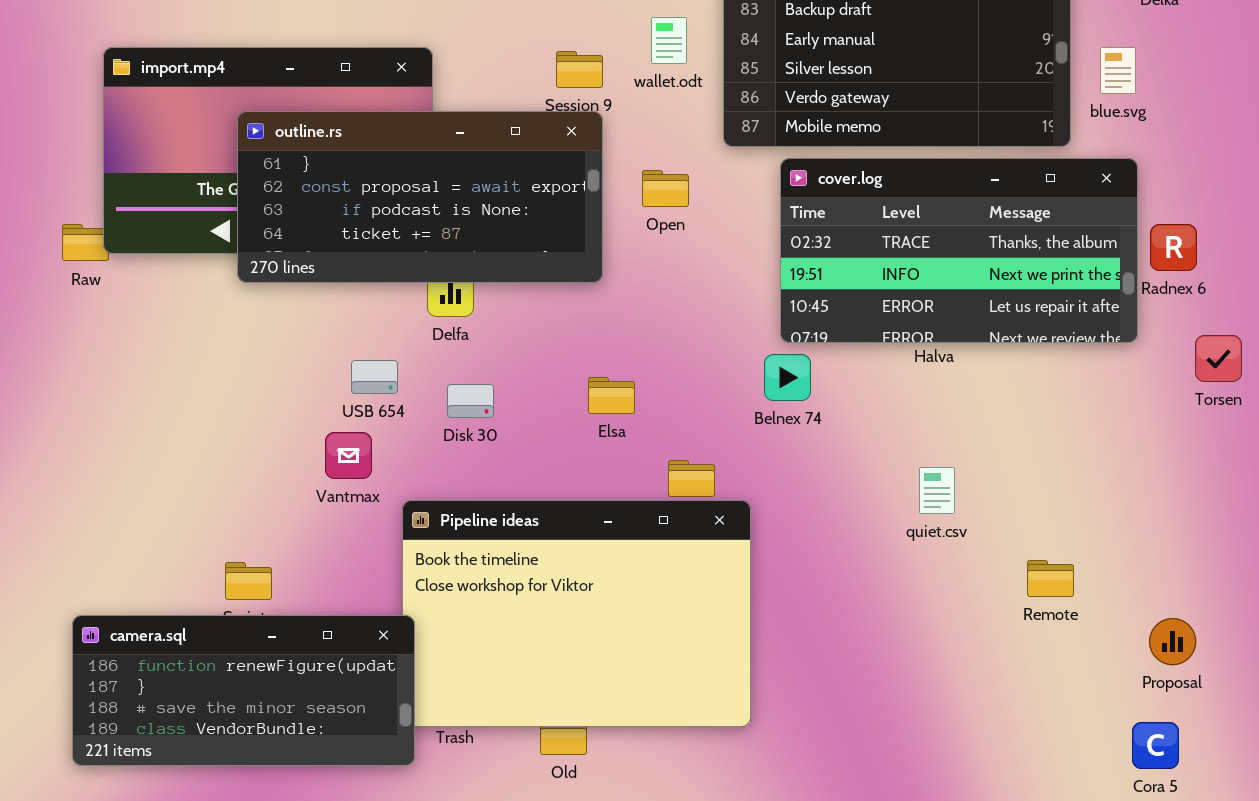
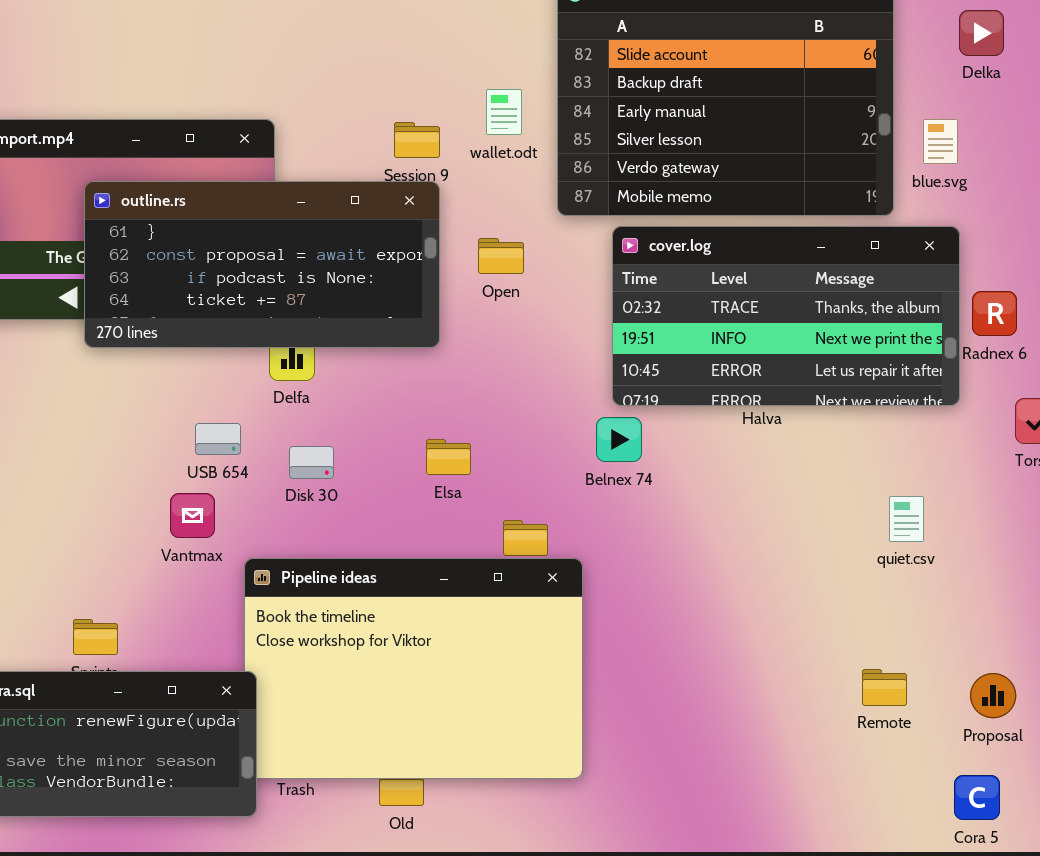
quiet.csv: [919,467,955,514] -> [889,496,924,542], moved
Remote: [1027,560,1074,597] -> [862,669,907,706], moved

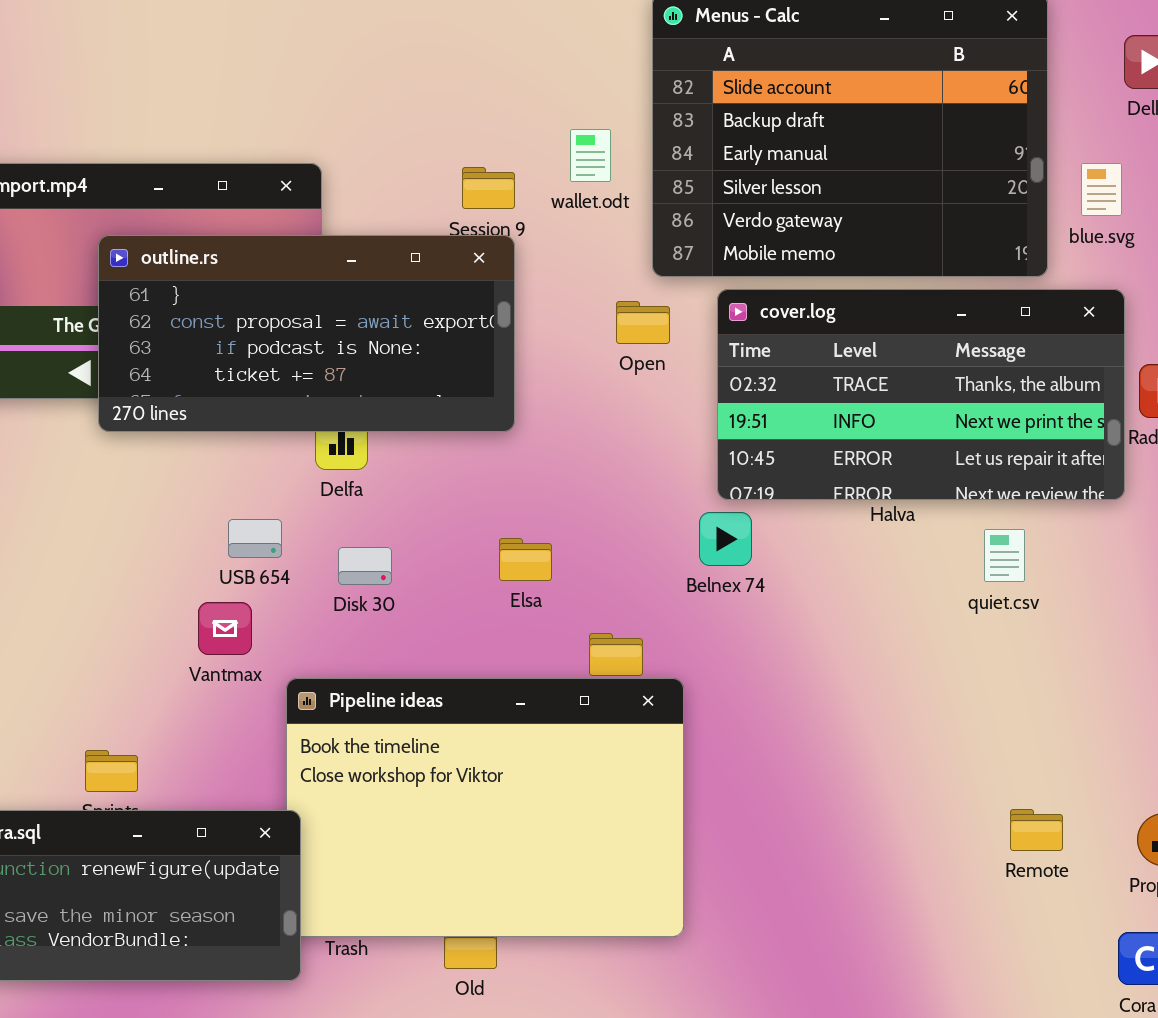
Open: [478,238,524,274] -> [616,301,670,344], moved
quiet.csv: [889,496,924,542] -> [984,529,1025,582], moved

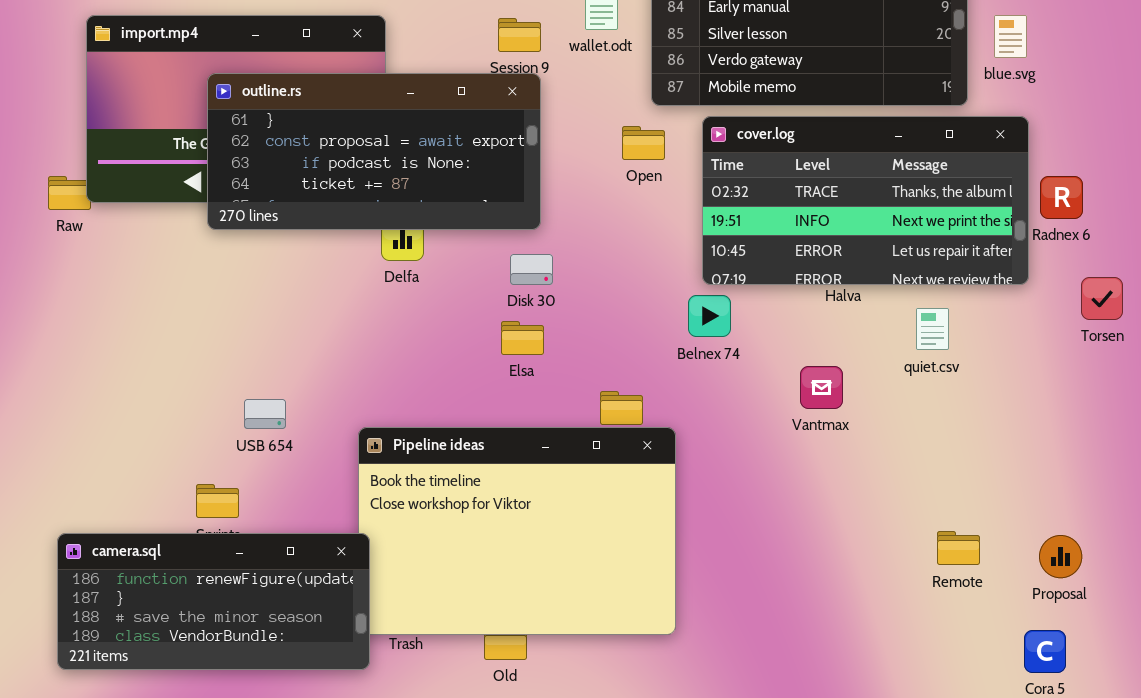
USB 654: [228,519,282,558] -> [244,399,286,429], moved
Elsa: [499,538,552,581] -> [501,321,544,355], moved
Disk 30: [338,547,392,585] -> [510,254,553,285], moved
Vantmax: [198,602,252,655] -> [800,366,843,409], moved

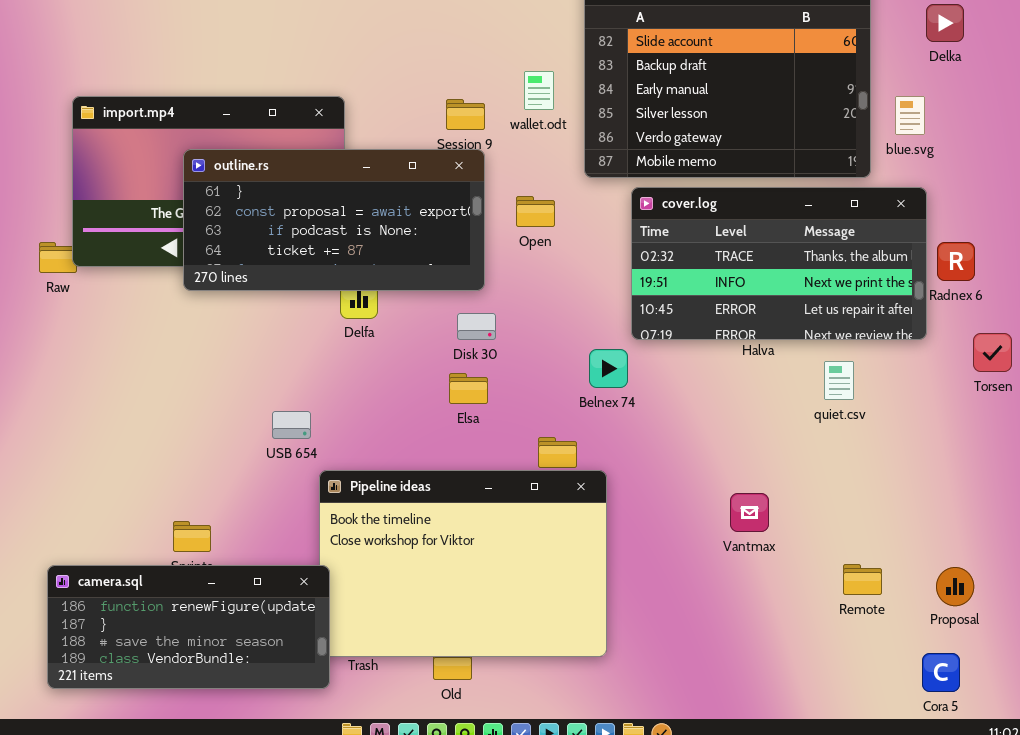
Open: [622,126,665,160] -> [516,196,555,227], moved
Belnex 74: [688,295,731,337] -> [589,349,628,388], moved
Vantmax: [800,366,843,409] -> [730,493,769,532], moved
USB 654: [244,399,286,429] -> [272,411,311,439], moved

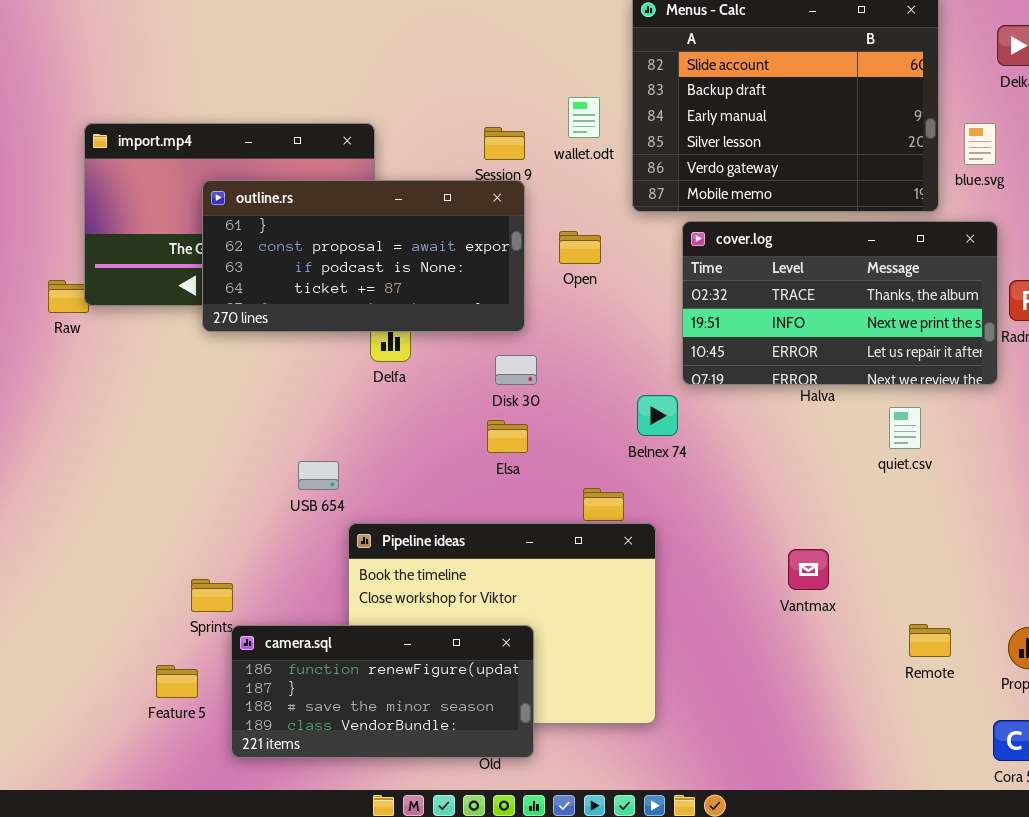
camera.sql: [47,565,330,689] -> [231,625,534,758], moved

